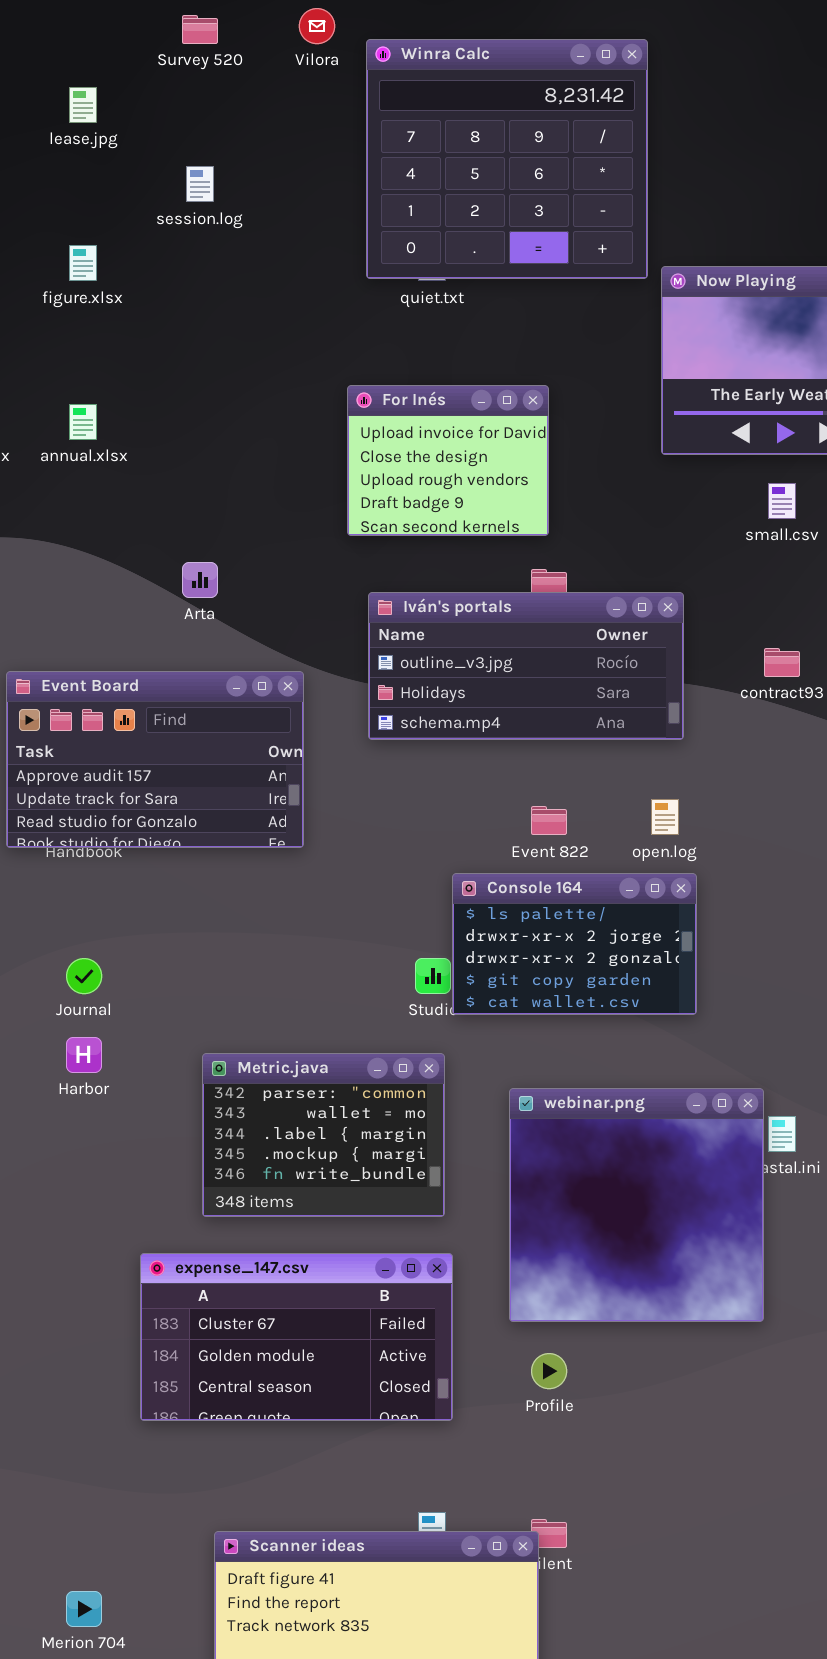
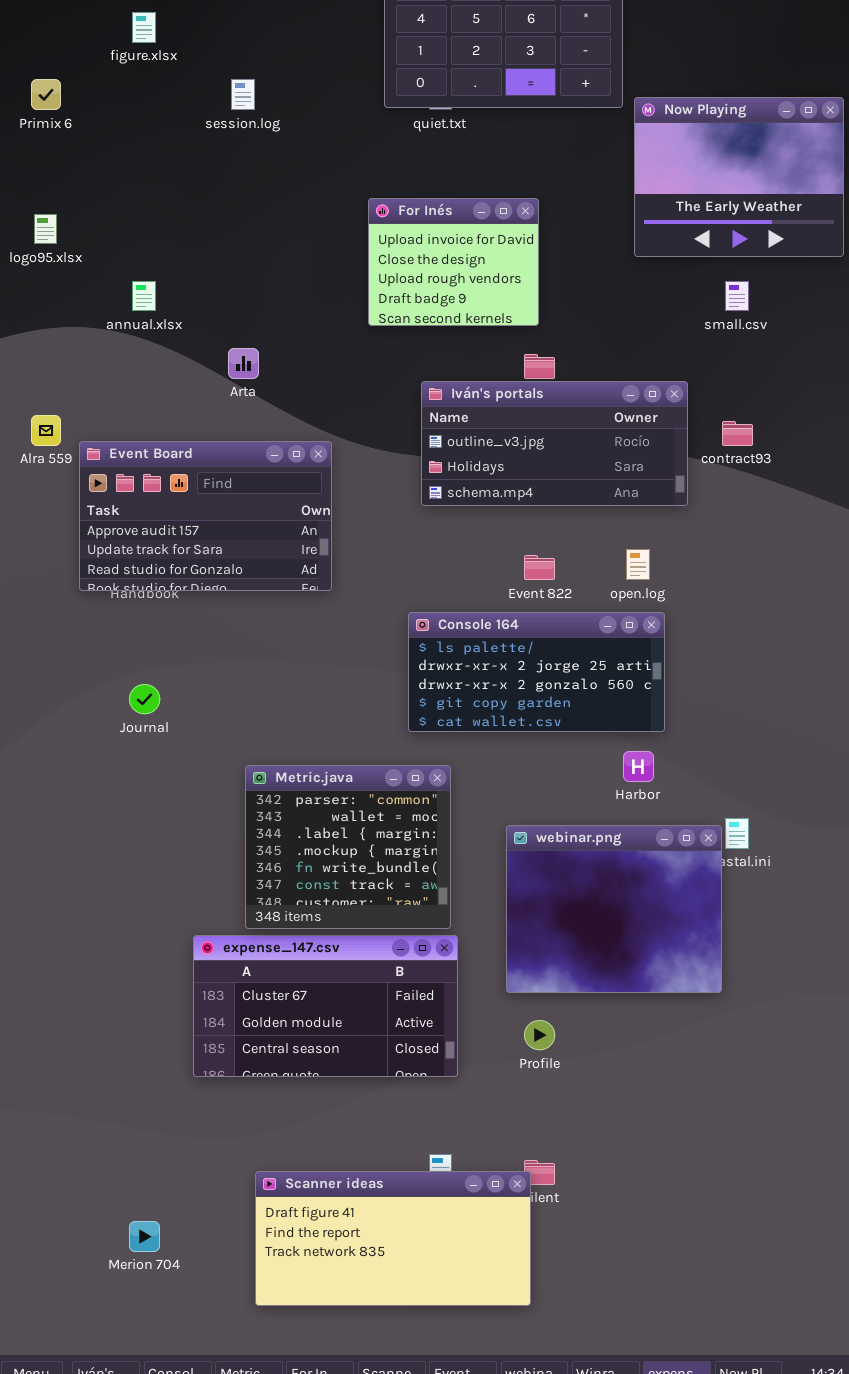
session.log: [186,166,214,202] -> [231,79,255,110], moved
figure.xlsx: [69,245,97,281] -> [132,12,156,43], moved
annual.xlsx: [69,404,97,440] -> [132,281,156,311], moved
Iván's portals: [368,592,684,740] -> [421,381,688,506], moved
Console 164: [452,873,697,1015] -> [408,612,665,732], resized
Harbor: [66,1037,102,1073] -> [623,751,654,782], moved
Metric.java: [202,1053,445,1217] -> [245,765,451,929], resized
webinar.png: [509,1088,764,1322] -> [506,825,722,993], resized

